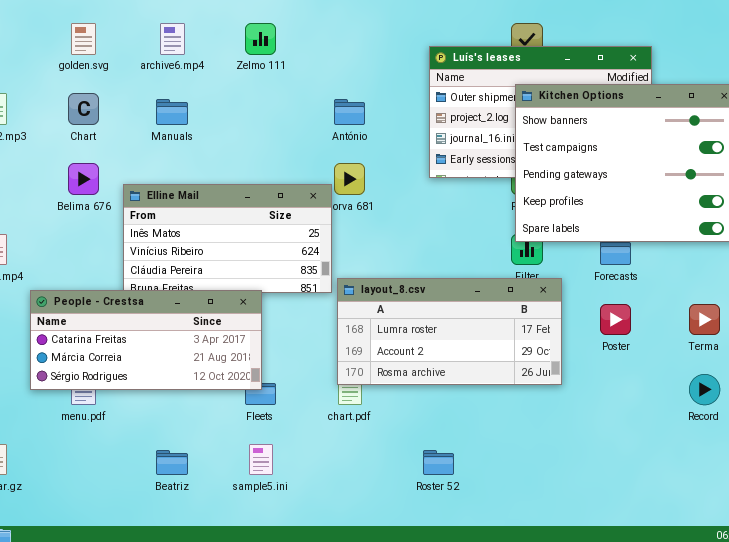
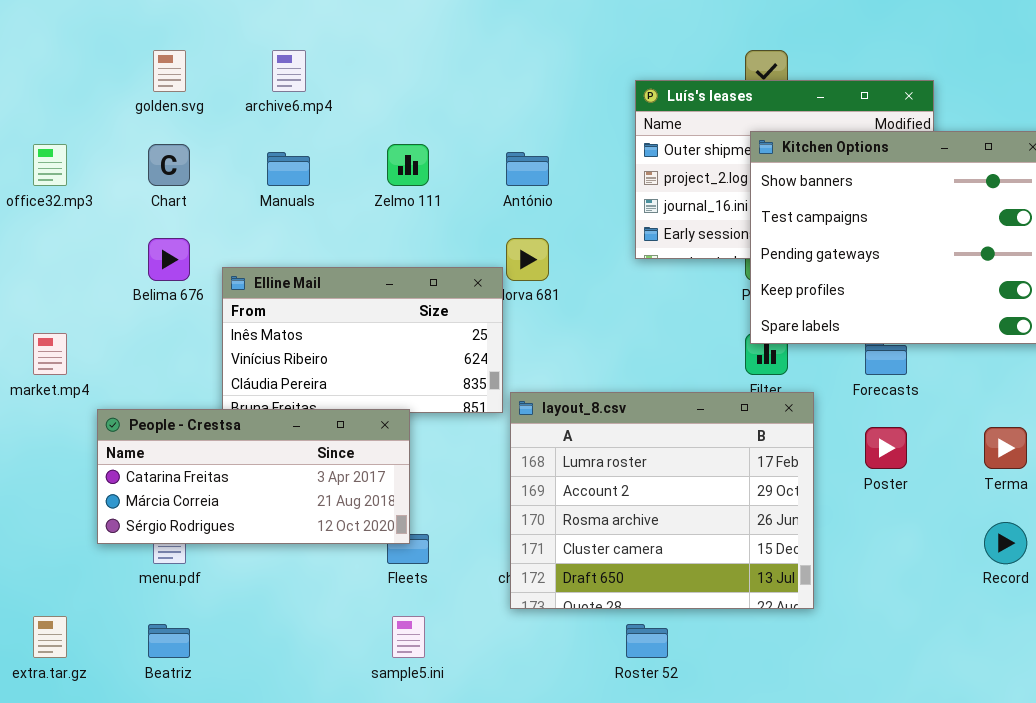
Zelmo 111: [245,23,276,55] -> [387,144,429,186], moved
layout_8.csv: [337,278,562,385] -> [510,392,814,609], resized
Beatriz: [156,450,188,475] -> [148,624,190,658], moved

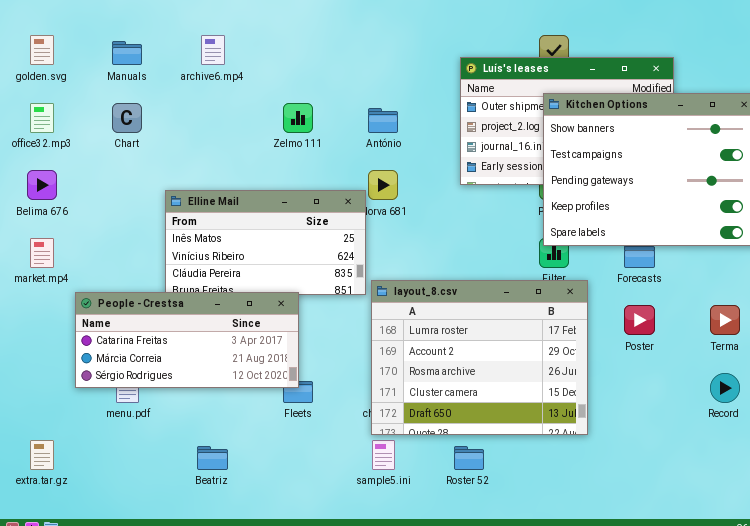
golden.svg: [153,50,186,92] -> [30,35,54,65], moved
Manuals: [267,152,310,186] -> [112,41,142,65], moved
Belima 676: [148,238,190,281] -> [27,170,57,200], moved
sample5.ini: [392,616,425,658] -> [372,440,395,470], moved
Beatriz: [148,624,190,658] -> [197,446,228,470], moved

